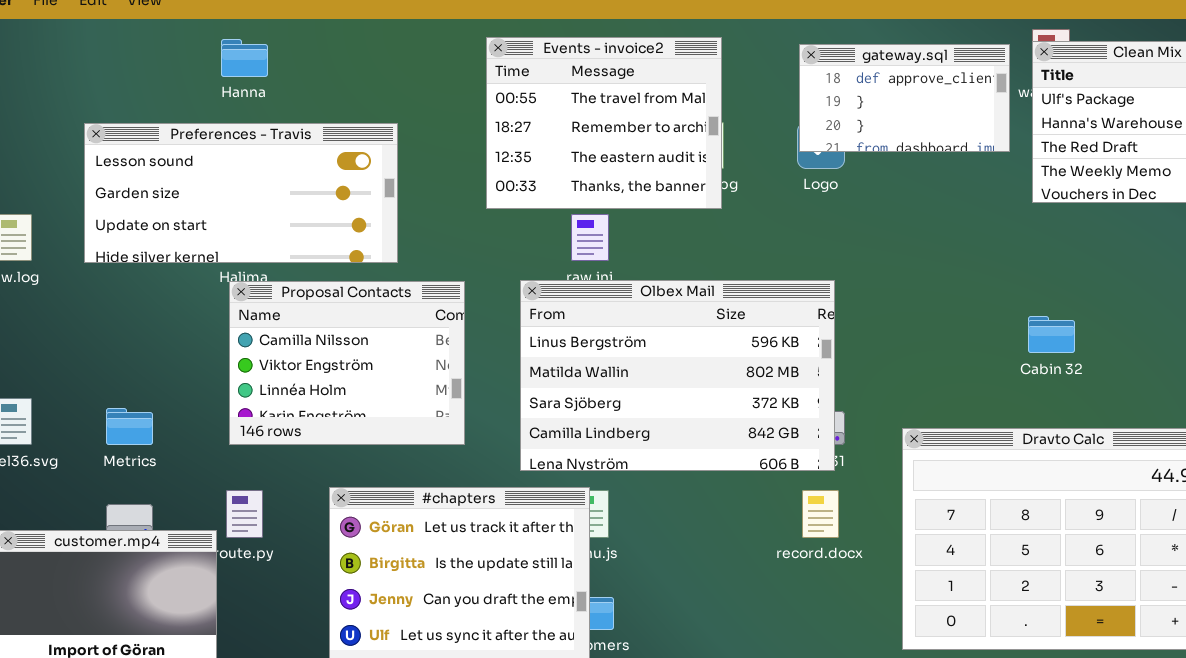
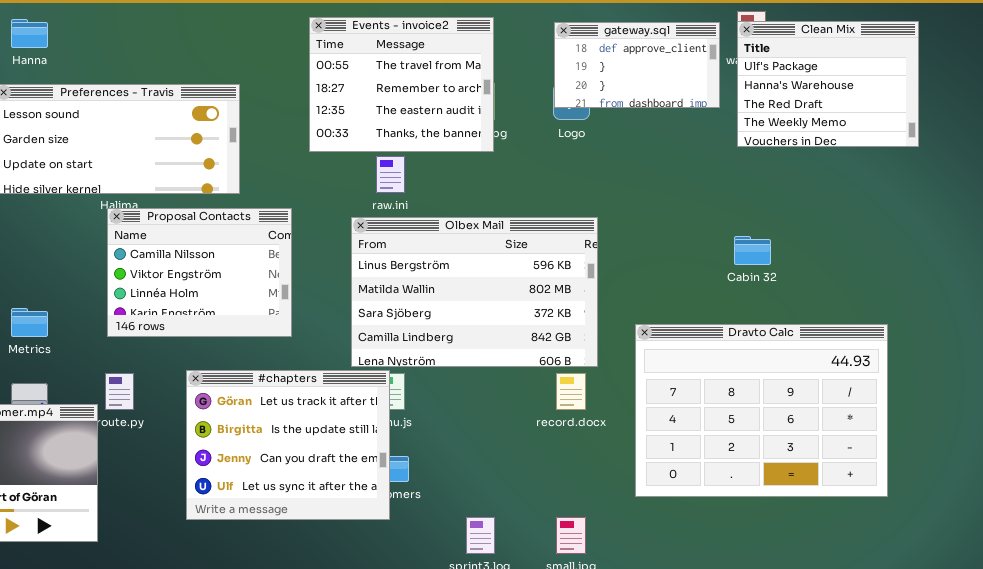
Hanna: [221,39,268,77] -> [11,19,48,48], moved
Olbex Mail: [520,280,835,471] -> [351,217,598,367], moved

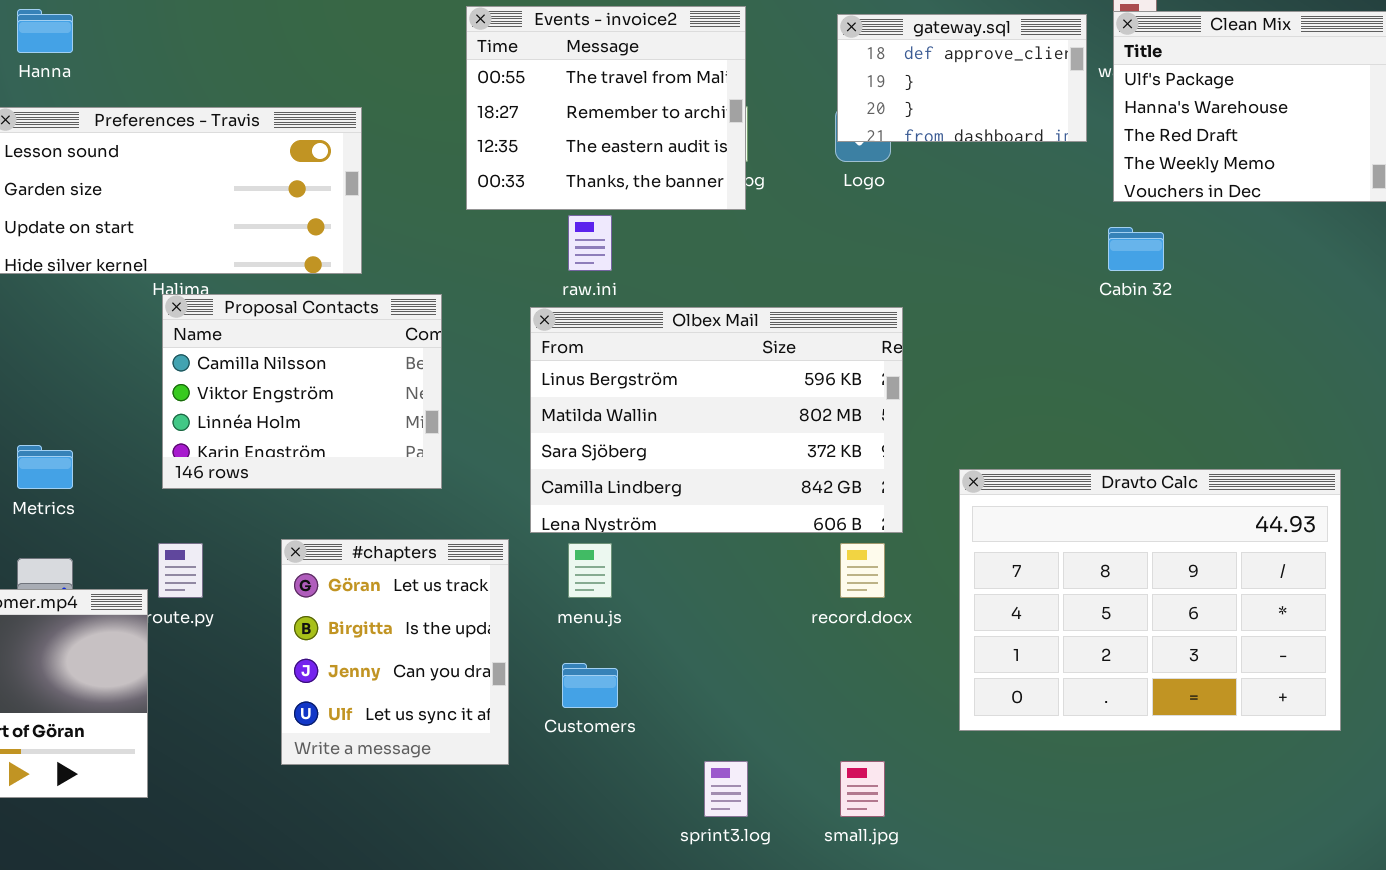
Cabin 32: [734,236,771,265] -> [1108,227,1164,271], moved
#chapters: [186,370,390,520] -> [281,539,509,765], resized

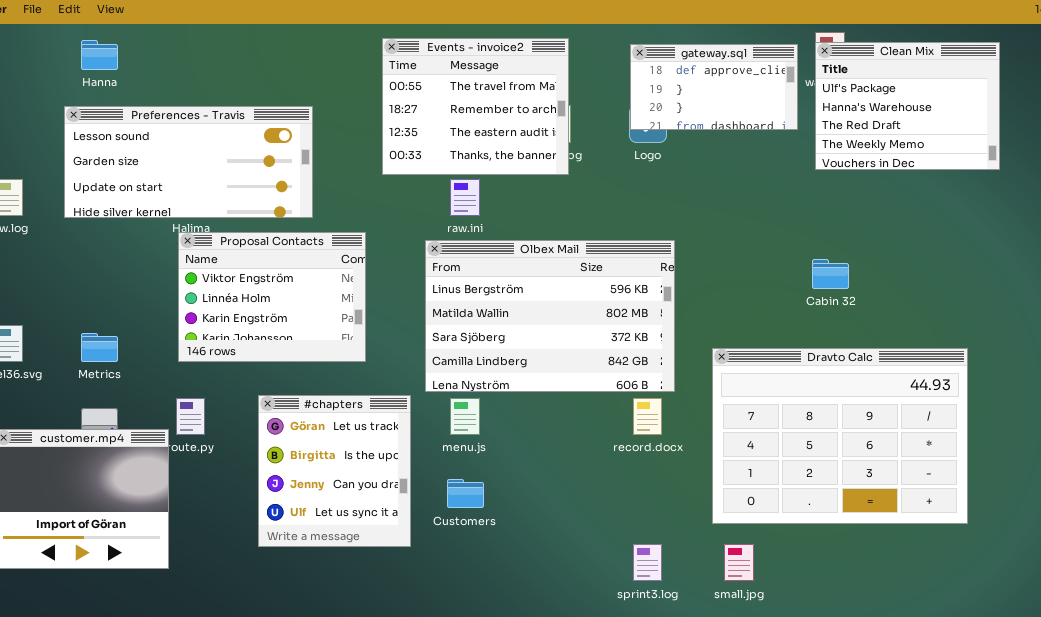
Cabin 32: [1108,227,1164,271] -> [812,259,849,289], moved
Proposal Contacts: [162,294,442,489] -> [178,232,366,362], scrolled down 1 row
sprint3.log: [704,761,748,817] -> [633,544,662,581], moved
small.jpg: [840,761,885,817] -> [724,544,754,581], moved

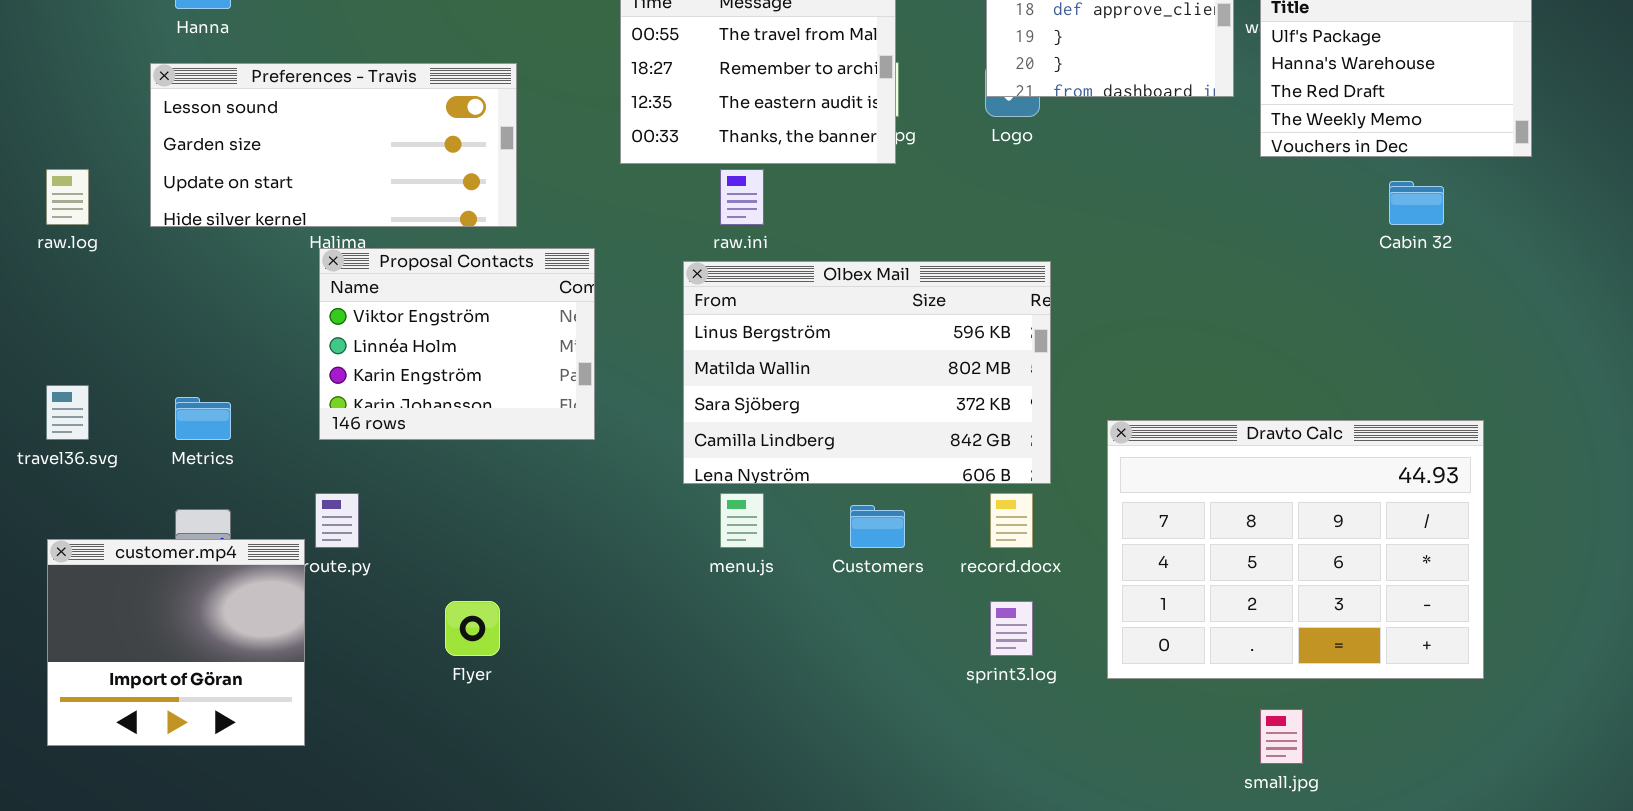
Cabin 32: [812,259,849,289] -> [1389,181,1444,225], moved
#chapters: [258,395,411,547] -> none, closed
Customers: [447,479,484,508] -> [850,505,905,548], moved
sprint3.log: [633,544,662,581] -> [990,601,1033,656], moved
small.jpg: [724,544,754,581] -> [1260,709,1303,764], moved

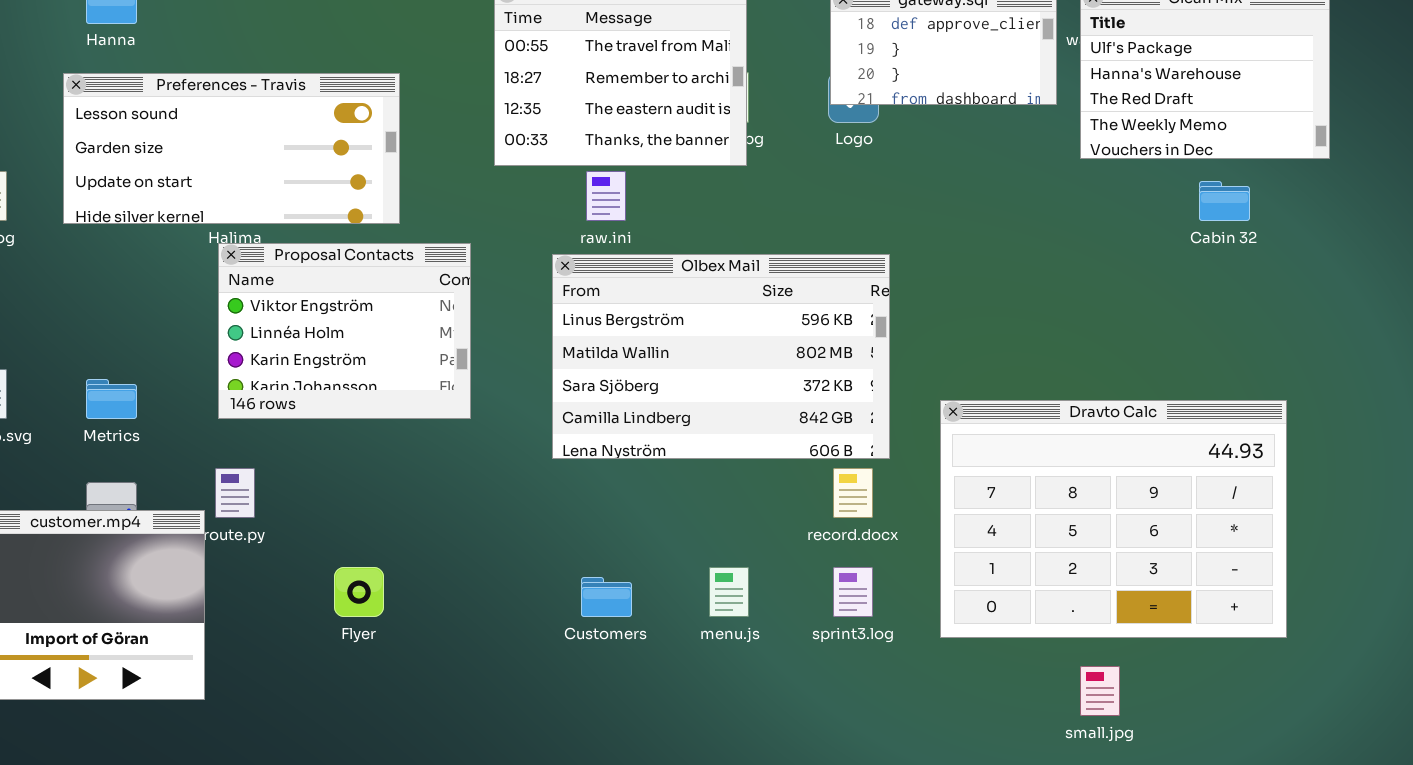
menu.js: [720,493,764,548] -> [709,567,749,617], moved
Customers: [850,505,905,548] -> [581,577,632,617], moved

